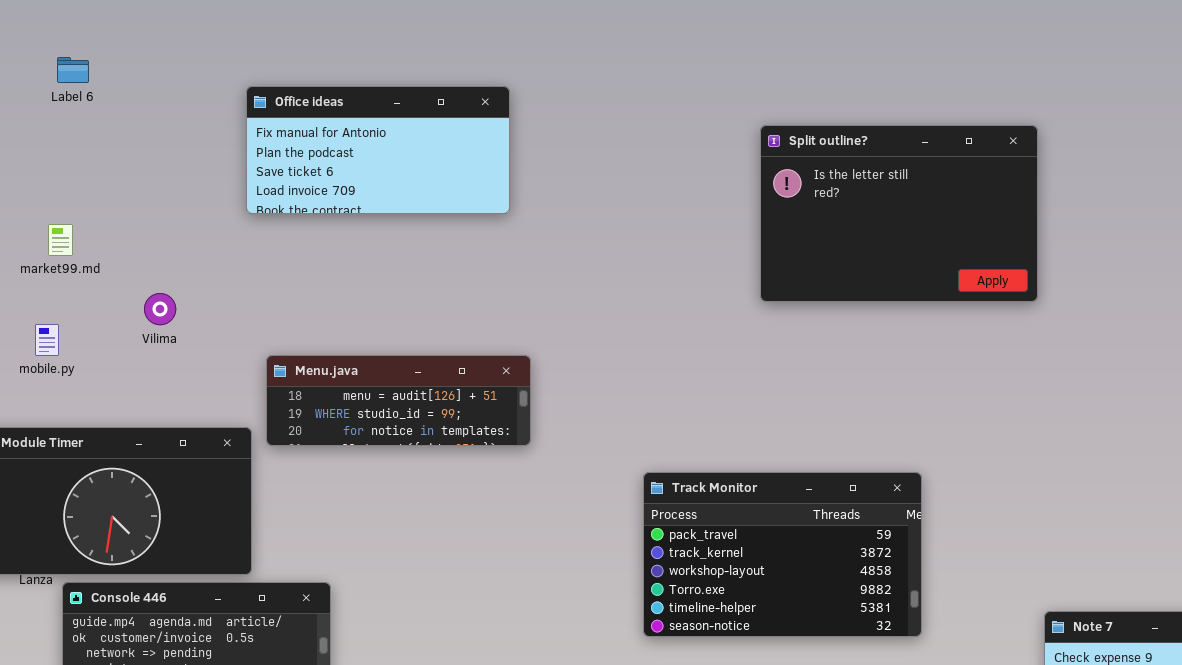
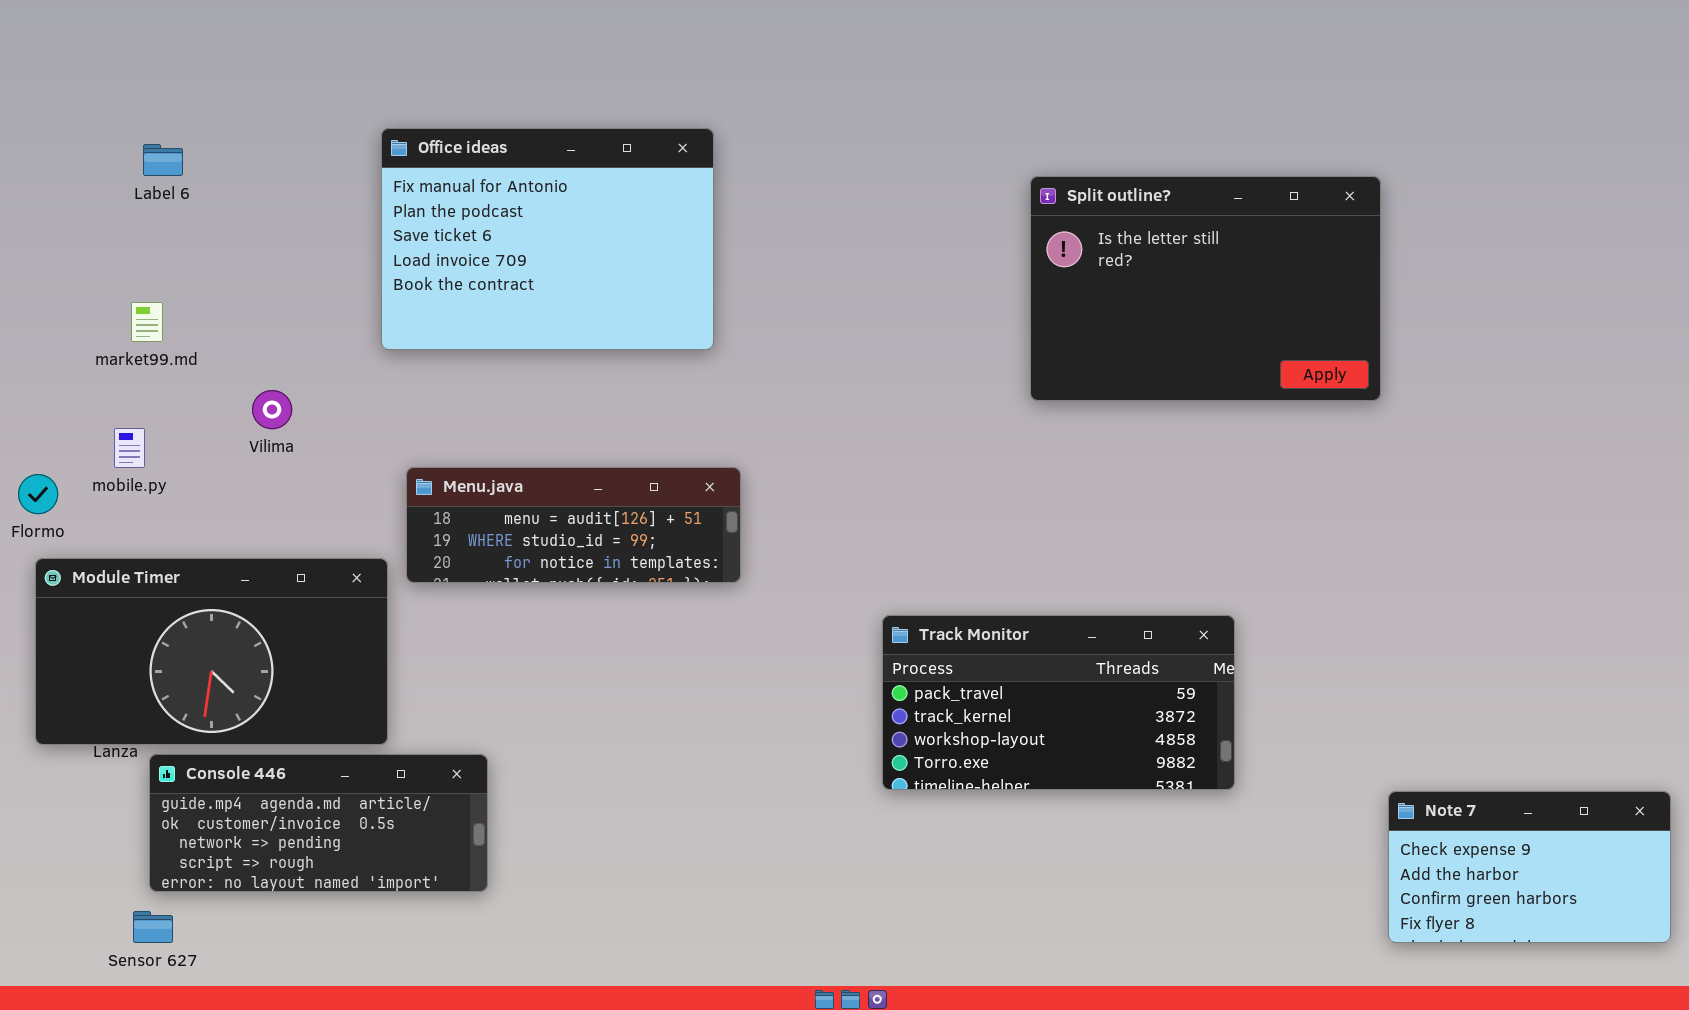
Label 6: [57,57,89,83] -> [143,144,183,176], moved
Office ideas: [246,86,510,214] -> [381,128,714,350], resized
Track Monitor: [643,472,922,637] -> [882,615,1235,790], resized

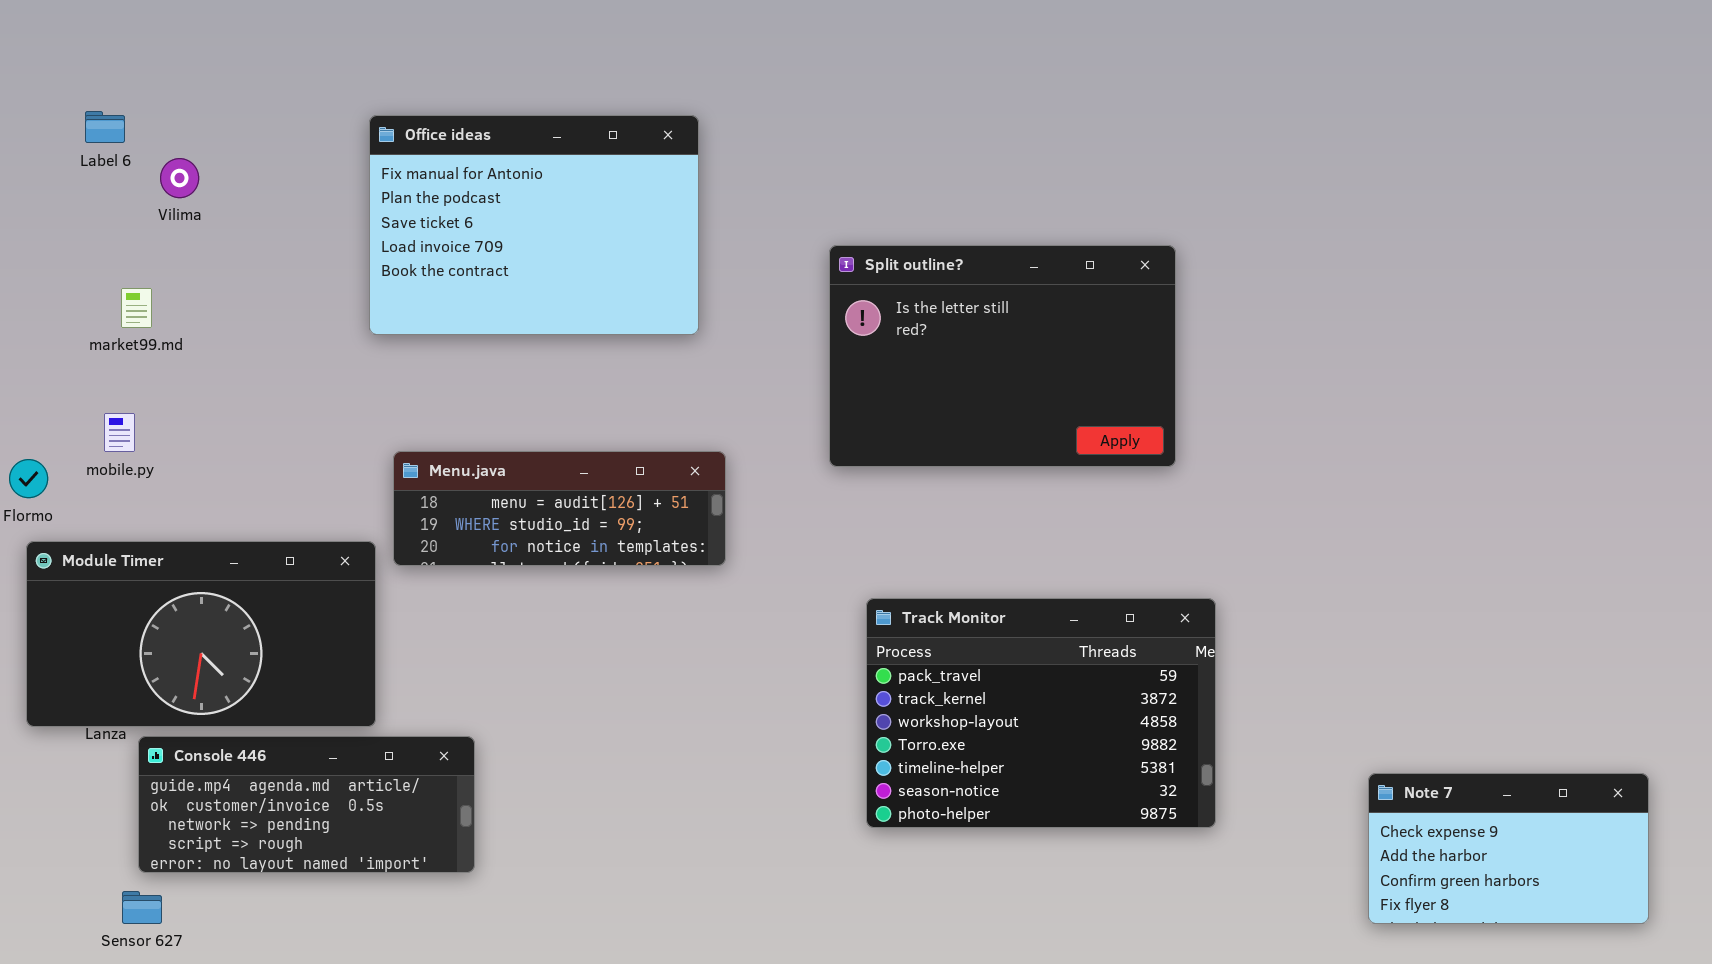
Label 6: [143,144,183,176] -> [85,111,125,143], moved
Split outline?: [1030,176,1381,401] -> [829,245,1176,467], moved
Vilima: [252,390,292,429] -> [160,158,199,198], moved
Track Monitor: [882,615,1235,790] -> [866,598,1216,828], resized

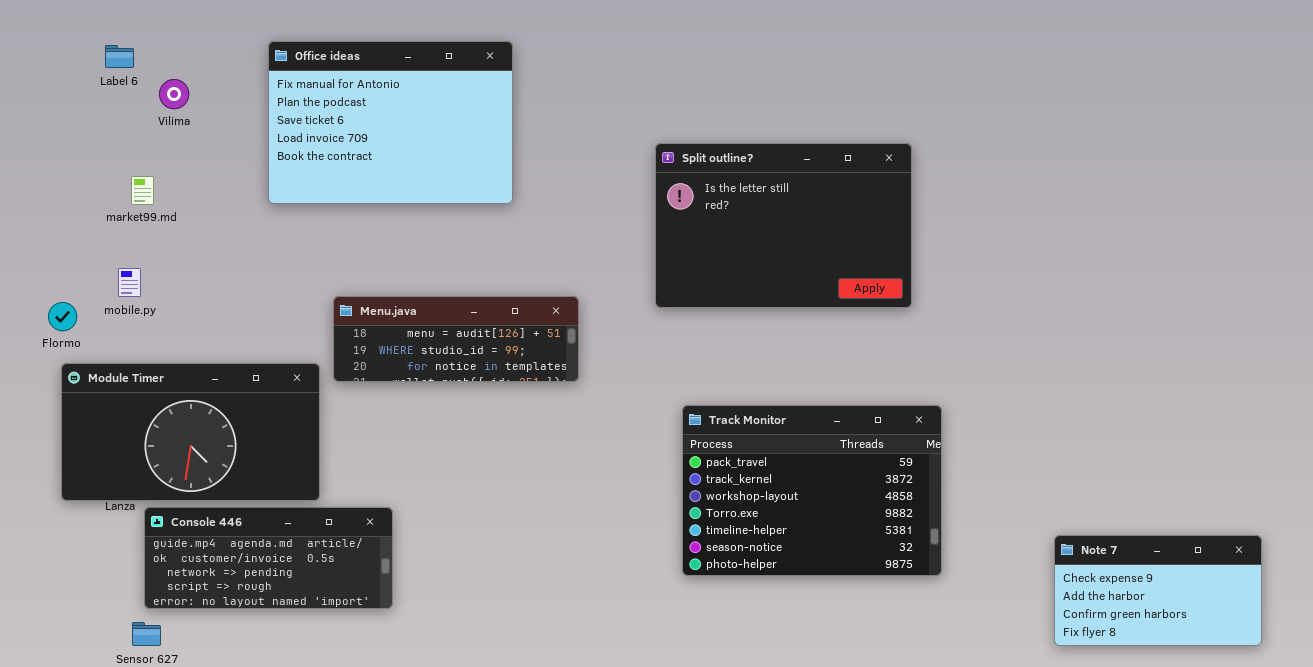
Office ideas: [369,115,699,335] -> [268,41,513,204], moved

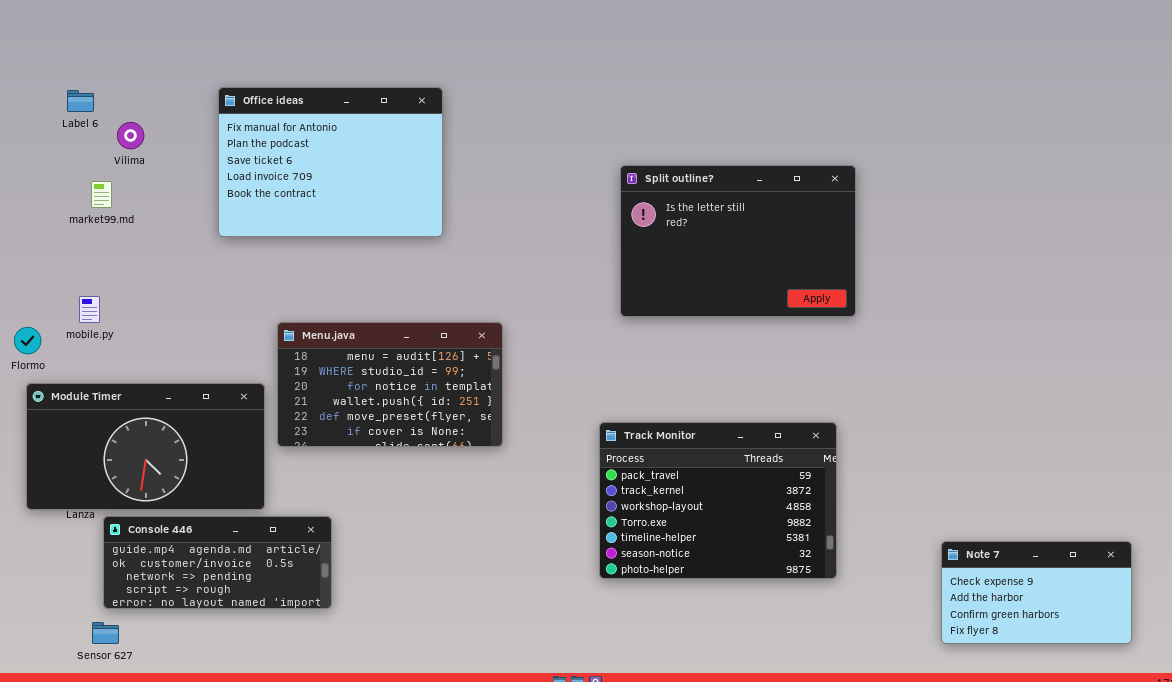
Split outline?: [655,143,912,308] -> [620,165,856,317], moved
market99.md: [131,176,154,205] -> [91,181,112,208], moved
Menu.java: [333,296,579,382] -> [277,322,503,447], resized

